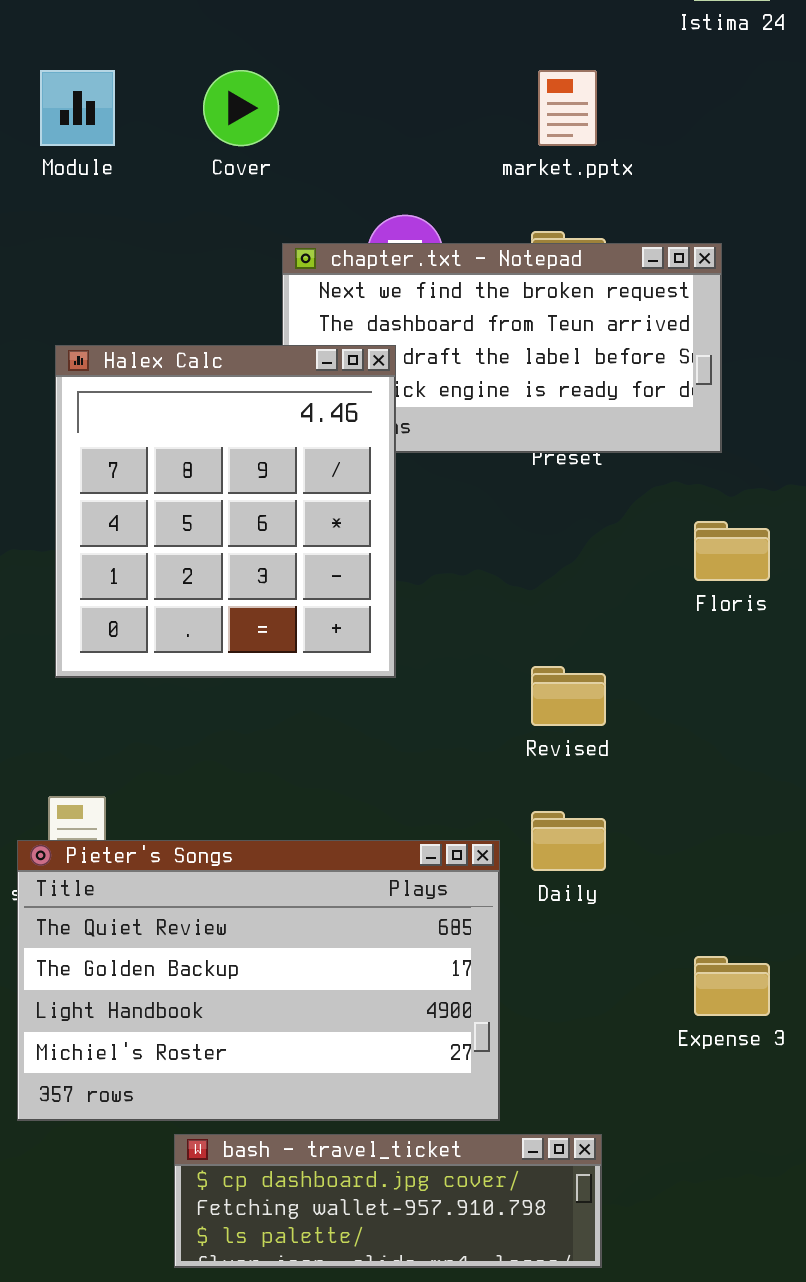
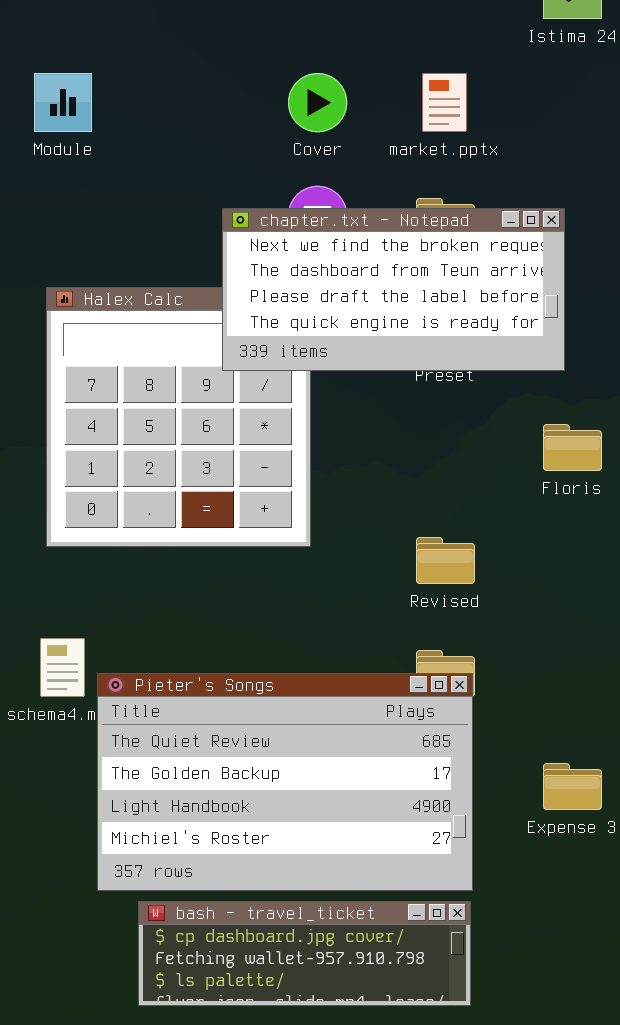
Cover: [203,70,279,146] -> [288,73,347,132], moved
chapter.txt - Notepad: [282,243,722,453] -> [222,208,565,371], raised
Pieter's Songs: [17,840,500,1121] -> [97,673,473,891], moved

